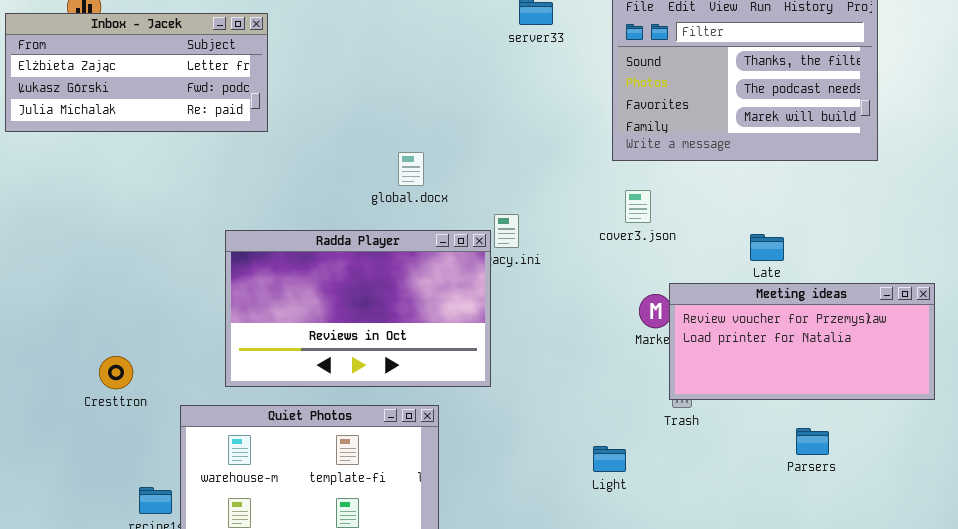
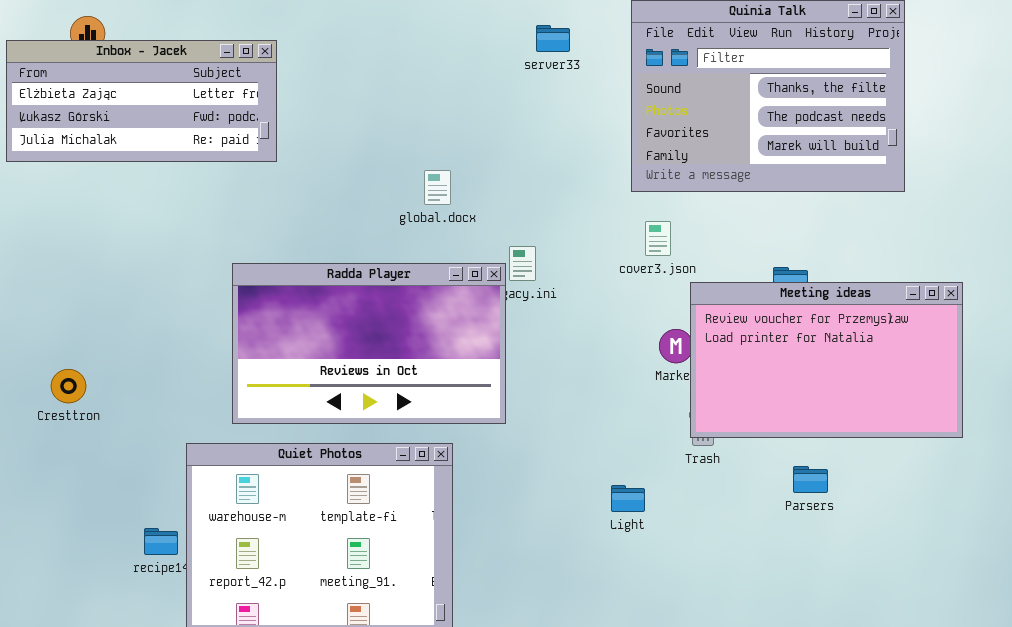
global.docx: [398,152,424,186] -> [424,170,451,205], moved
Meeting ideas: [669,283,935,400] -> [690,282,963,438], resized
Cresttron: [99,356,133,389] -> [51,369,86,403], moved
Parsers: [796,428,829,455] -> [793,466,828,493], moved

